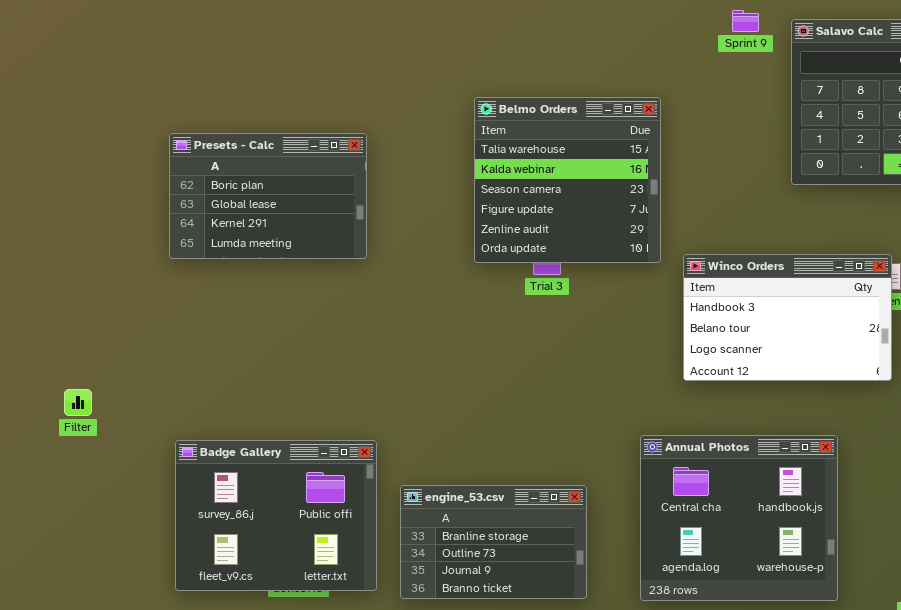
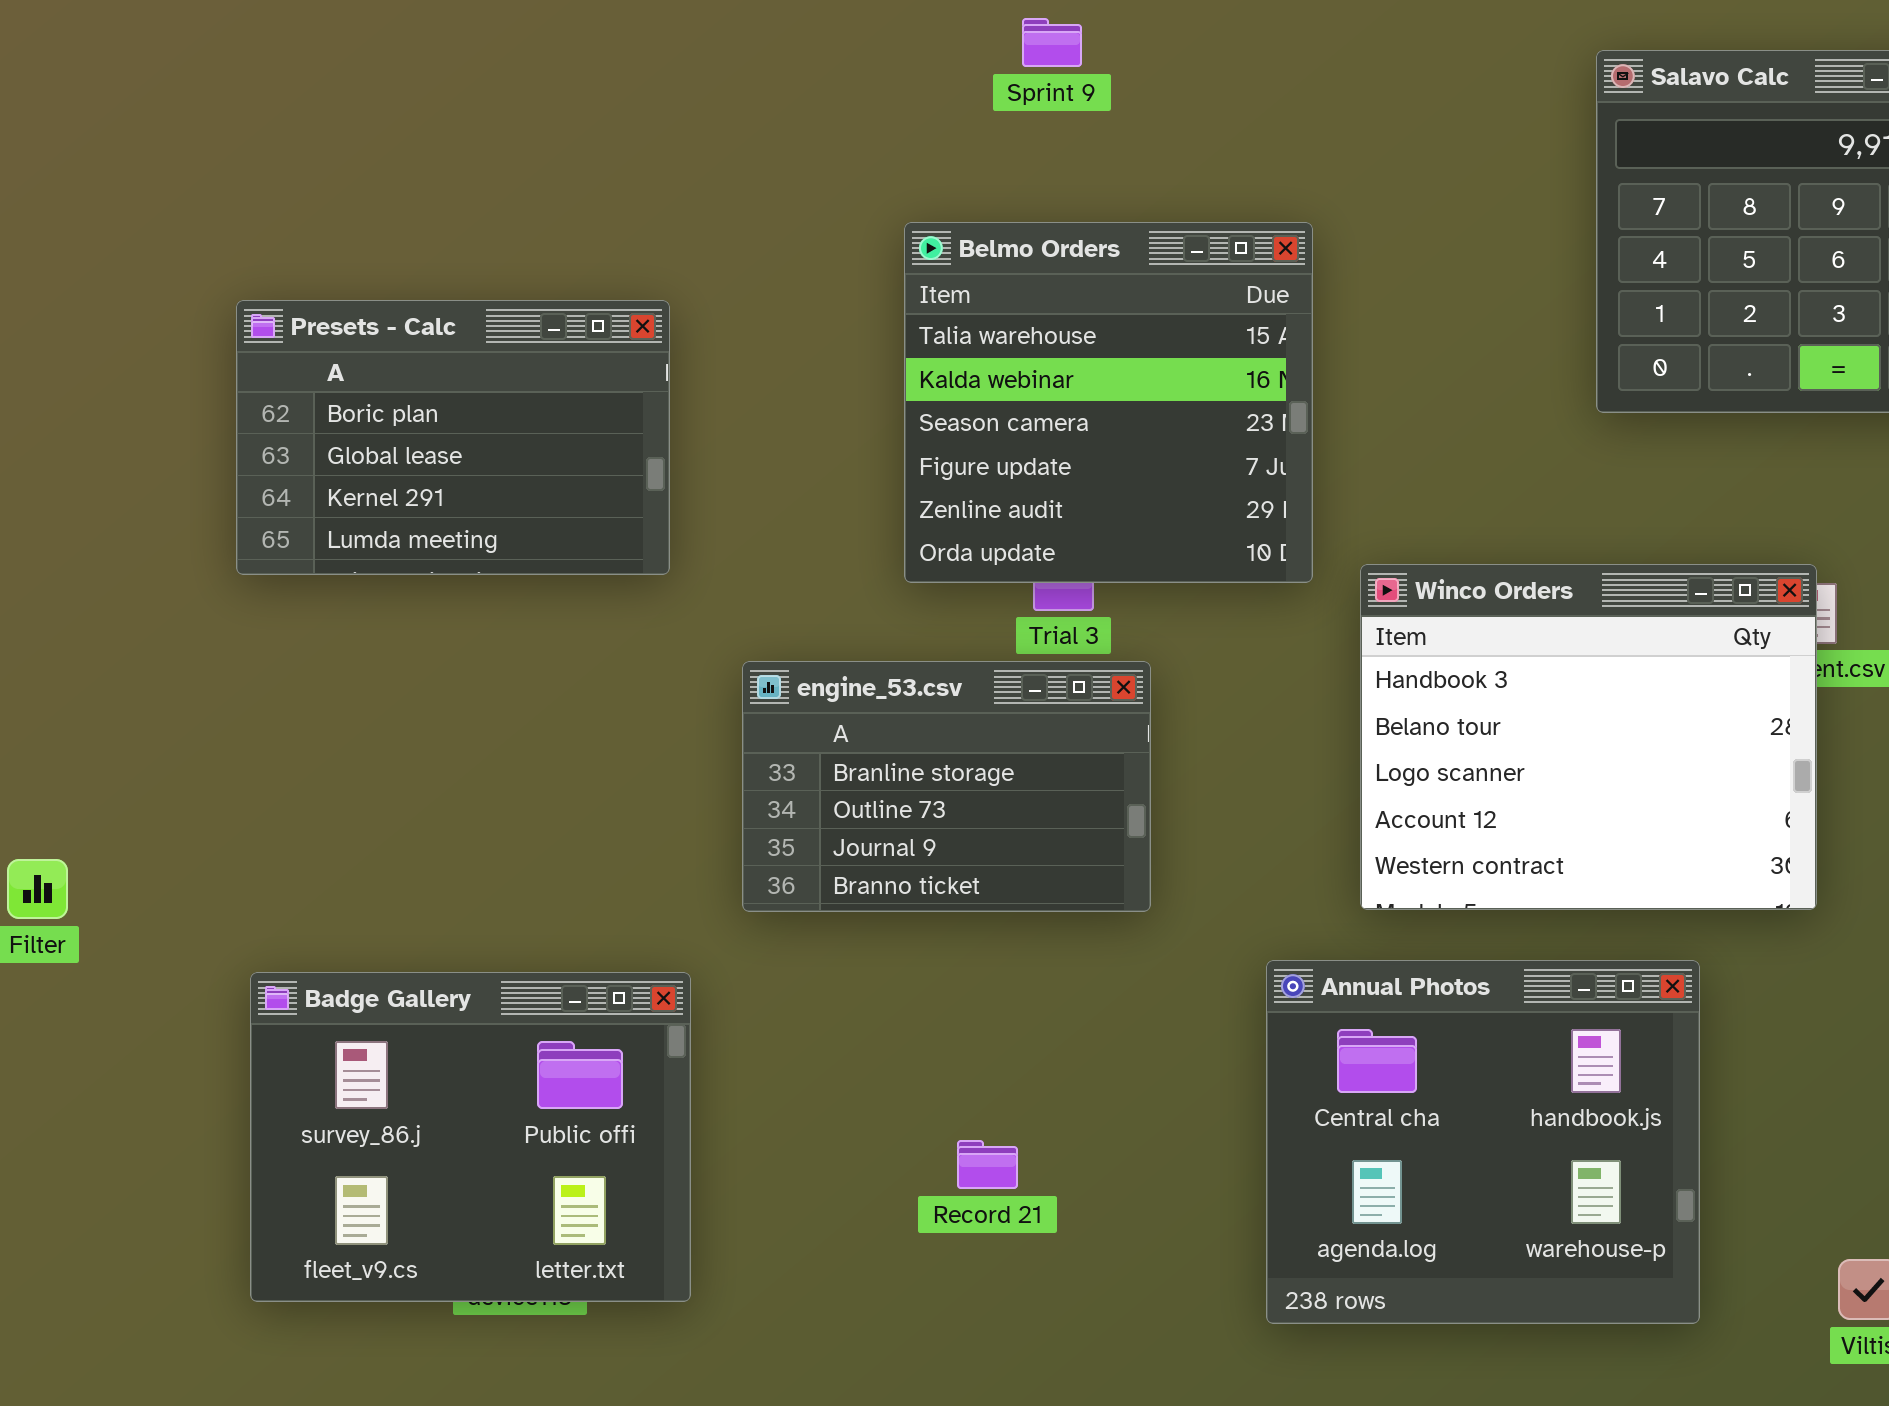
Sprint 9: [732,10,759,32] -> [1022,18,1082,67], moved
Winco Orders: [683,254,892,381] -> [1360,564,1817,910], resized
engine_53.csv: [400,485,587,599] -> [742,661,1151,912], moved

